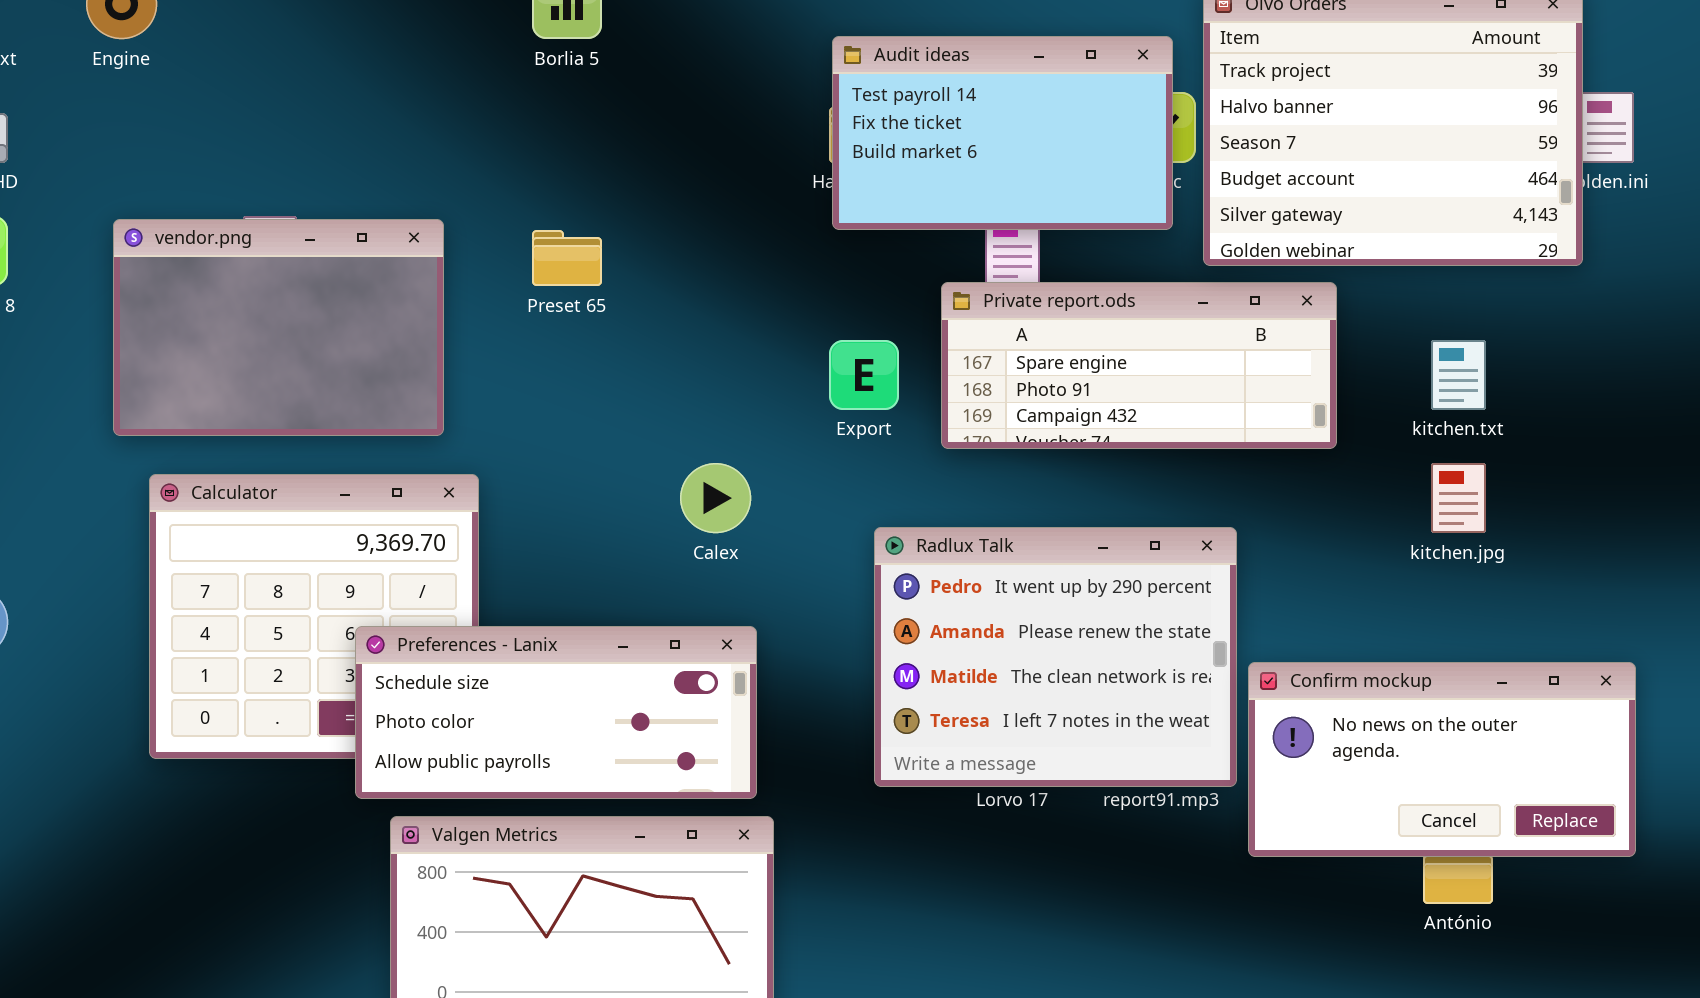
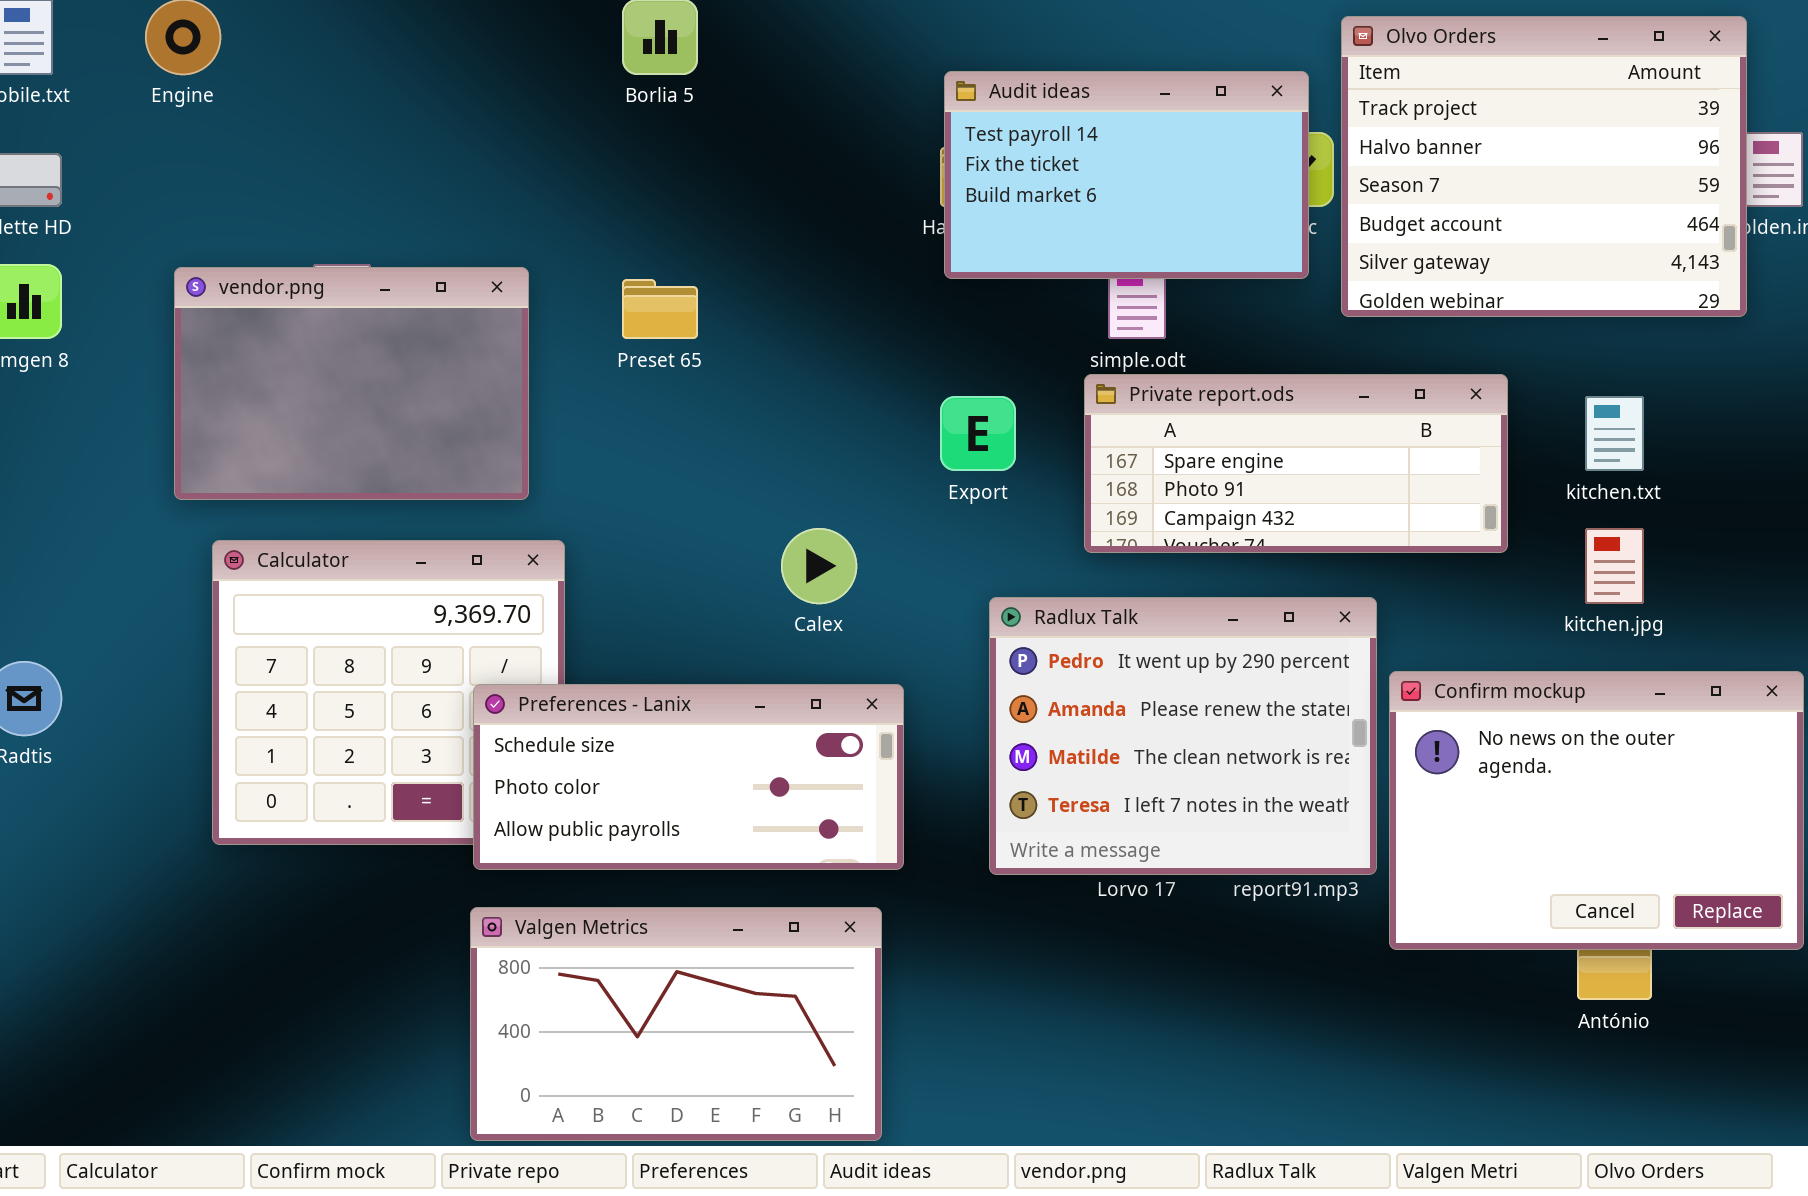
Private report.ods: [941,282,1337,449] -> [1084,374,1508,553], moved
Preferences - Lanix: [355,626,757,799] -> [473,684,904,870], moved
Confirm mockup: [1248,662,1636,857] -> [1389,671,1804,950], resized

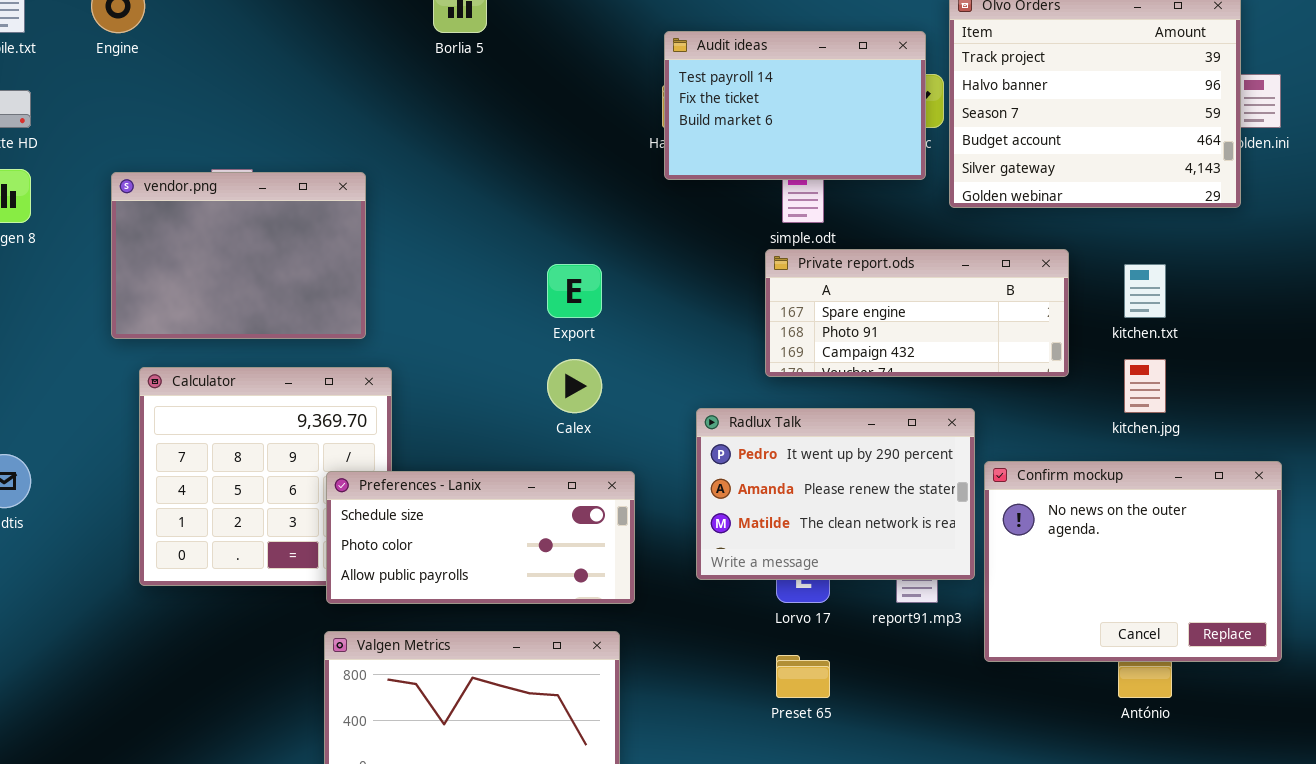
Preset 65: [622,279,698,339] -> [776,655,830,698], moved
Export: [940,396,1016,471] -> [547,264,602,318], moved
Radlux Talk: [989,597,1377,875] -> [696,408,975,580], resized

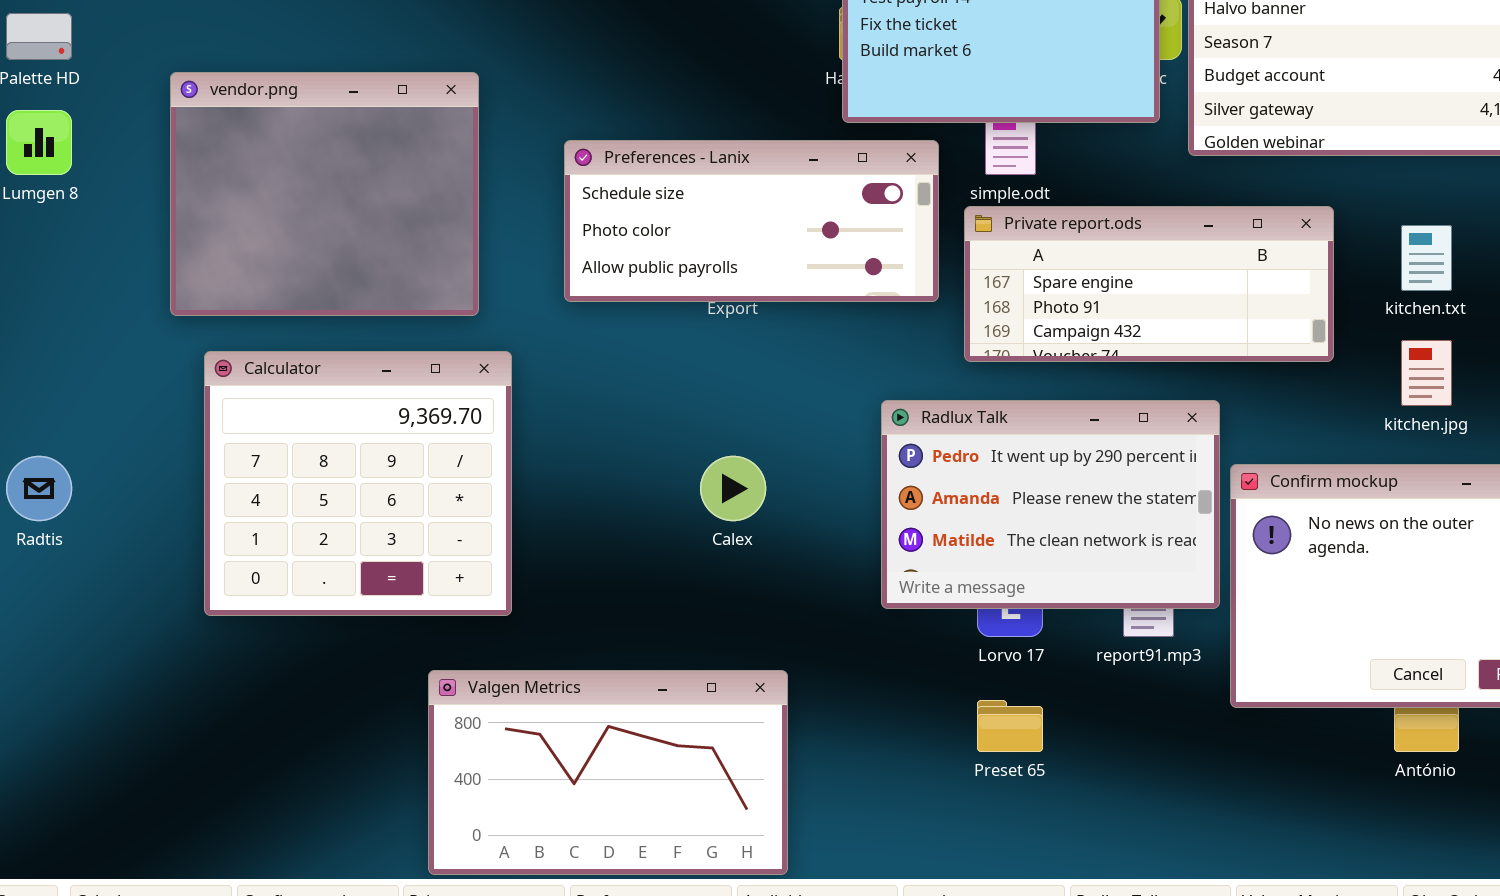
vendor.png: [111,172,366,339] -> [170,72,479,316], resized
Calex: [547,359,602,413] -> [700,456,766,521], moved
Preferences - Lanix: [326,471,635,604] -> [564,140,939,302], moved

